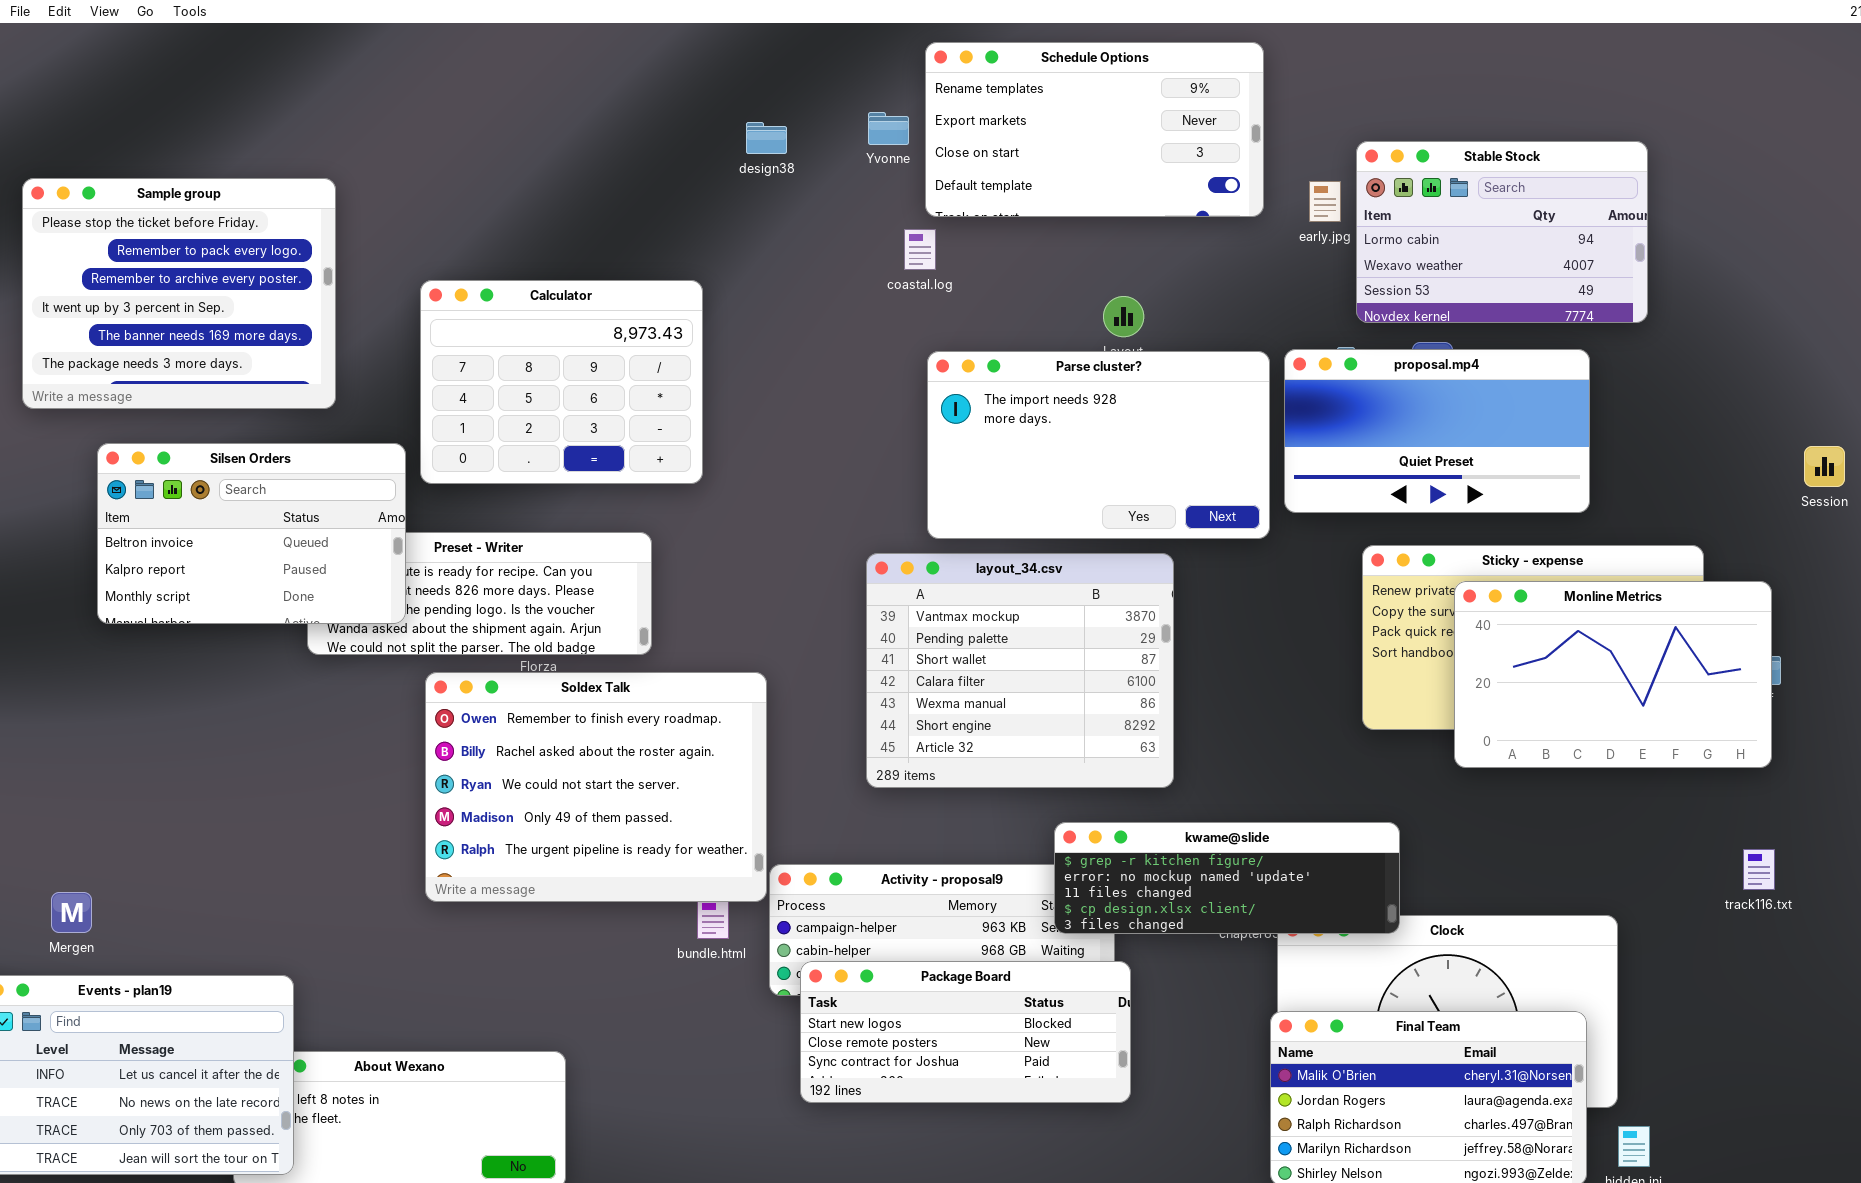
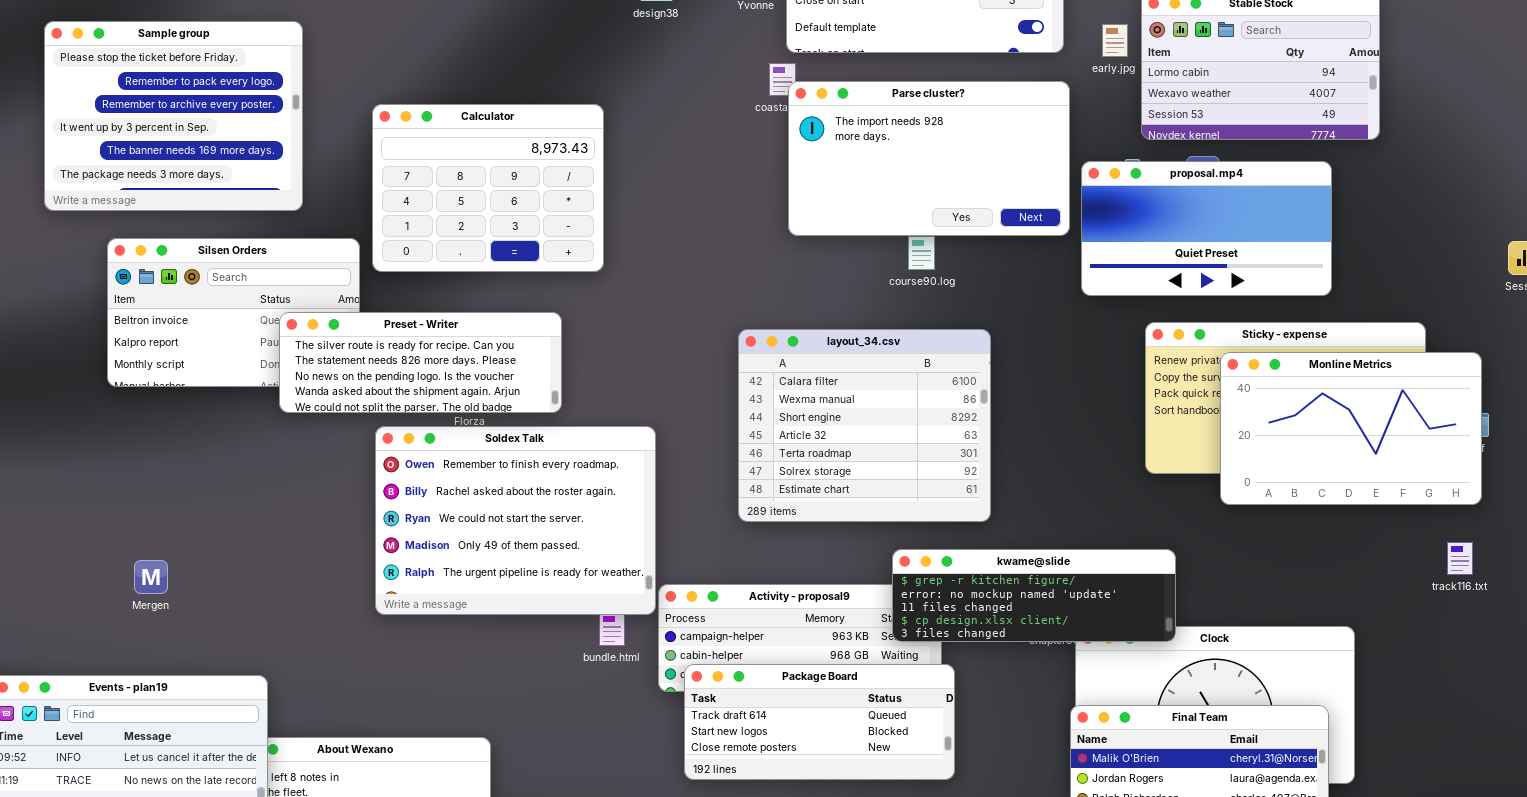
Parse cluster?: [927,351,1270,539] -> [788,81,1070,236], moved
Preset - Writer: [307,532,652,655] -> [279,312,562,413], raised
layout_34.csv: [866,553,1174,788] -> [738,329,991,522], scrolled down 3 rows
track116.txt: [1743,849,1775,890] -> [1447,542,1473,575], moved
Mergen: [51,892,92,933] -> [134,560,168,594], moved
Package Board: [800,961,1131,1103] -> [684,664,955,780], scrolled up 1 row

